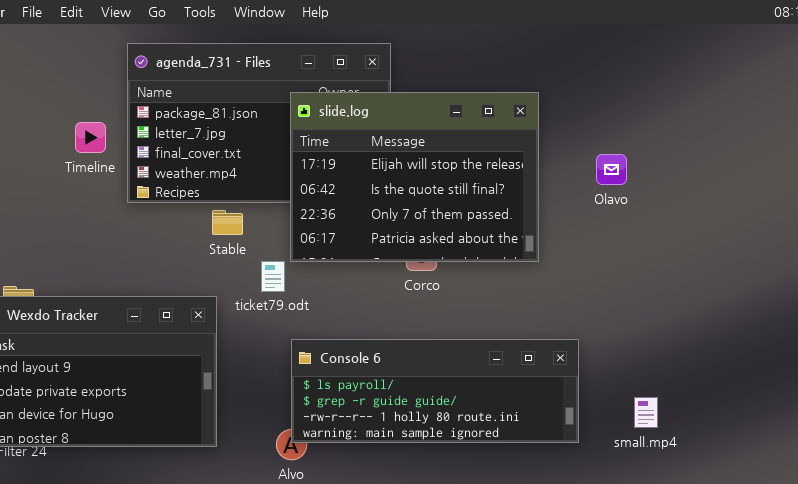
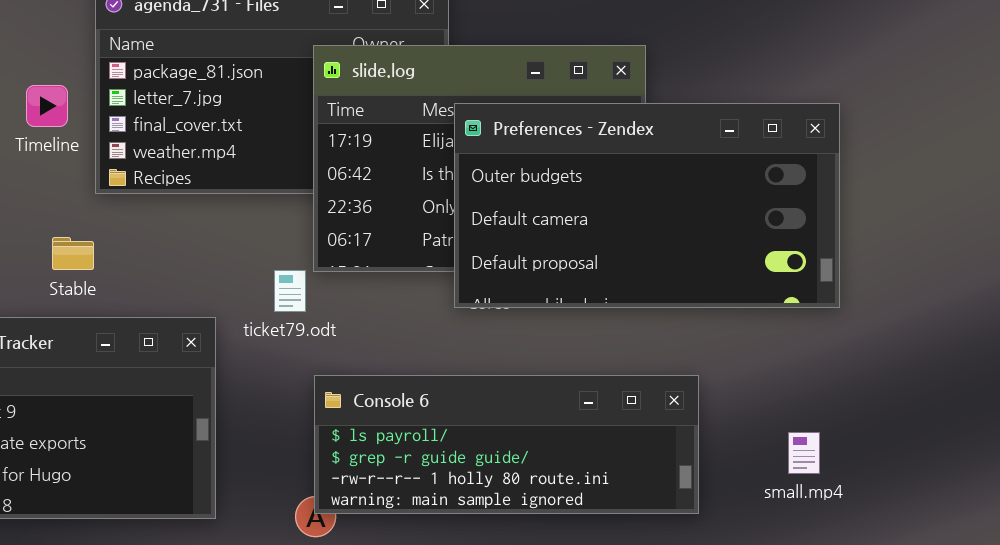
Preferences - Zendex: none -> [454,103,840,308], opened
Stable: [212,210,243,235] -> [52,237,94,270], moved
small.mp4: [634,397,658,428] -> [788,432,820,474], moved

